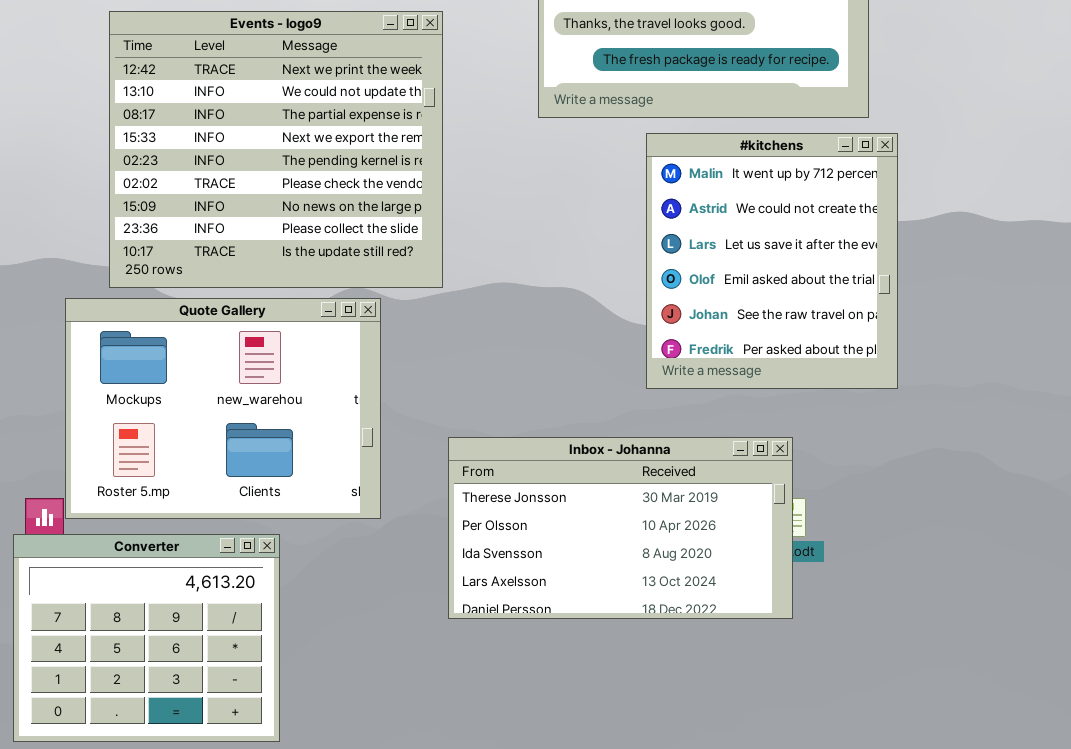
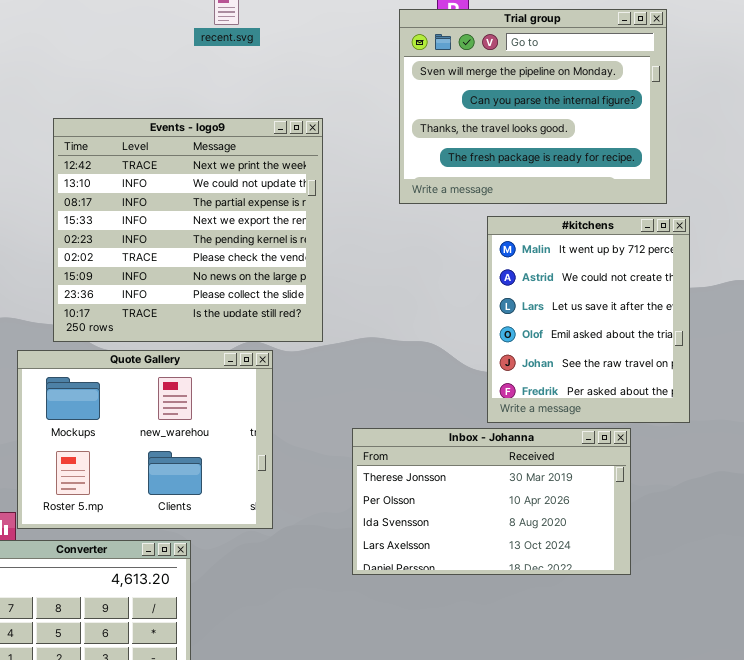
Inbox - Johanna: [448,437,793,619] -> [352,428,631,575], moved

